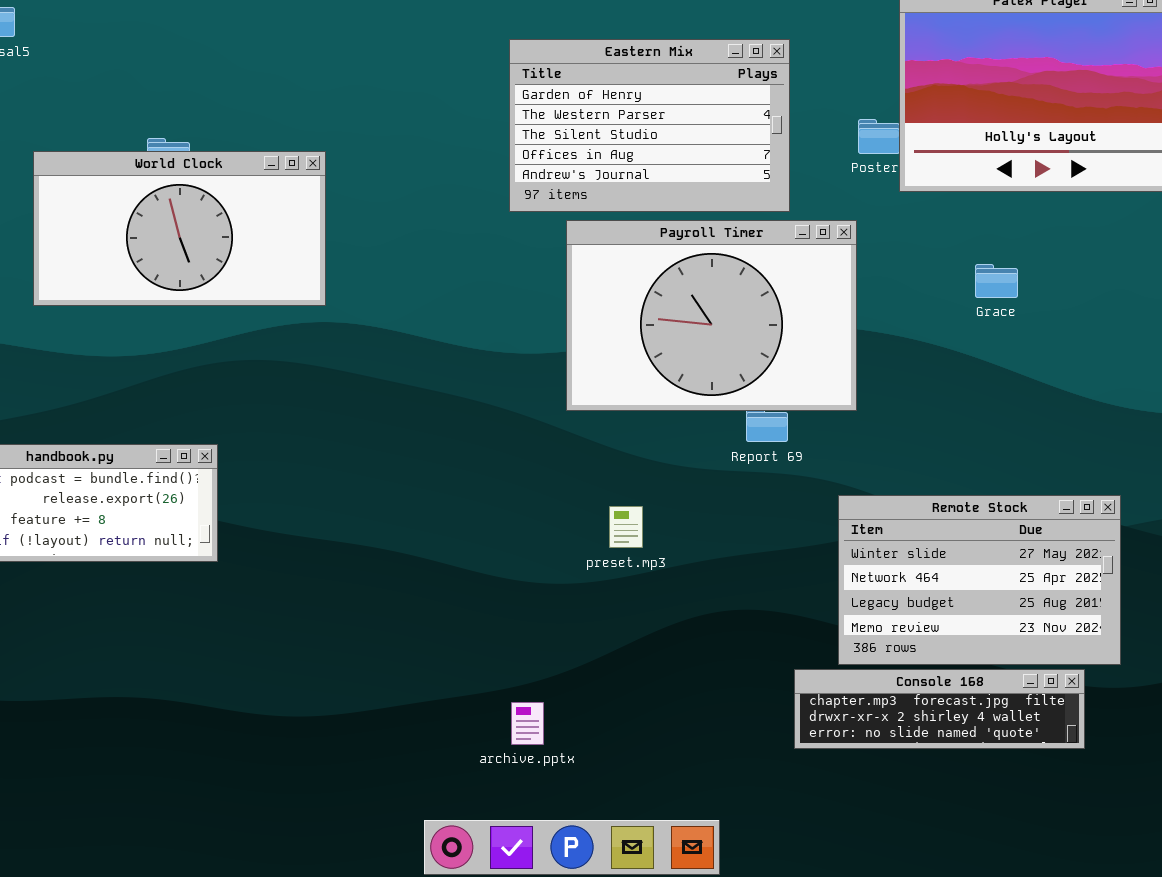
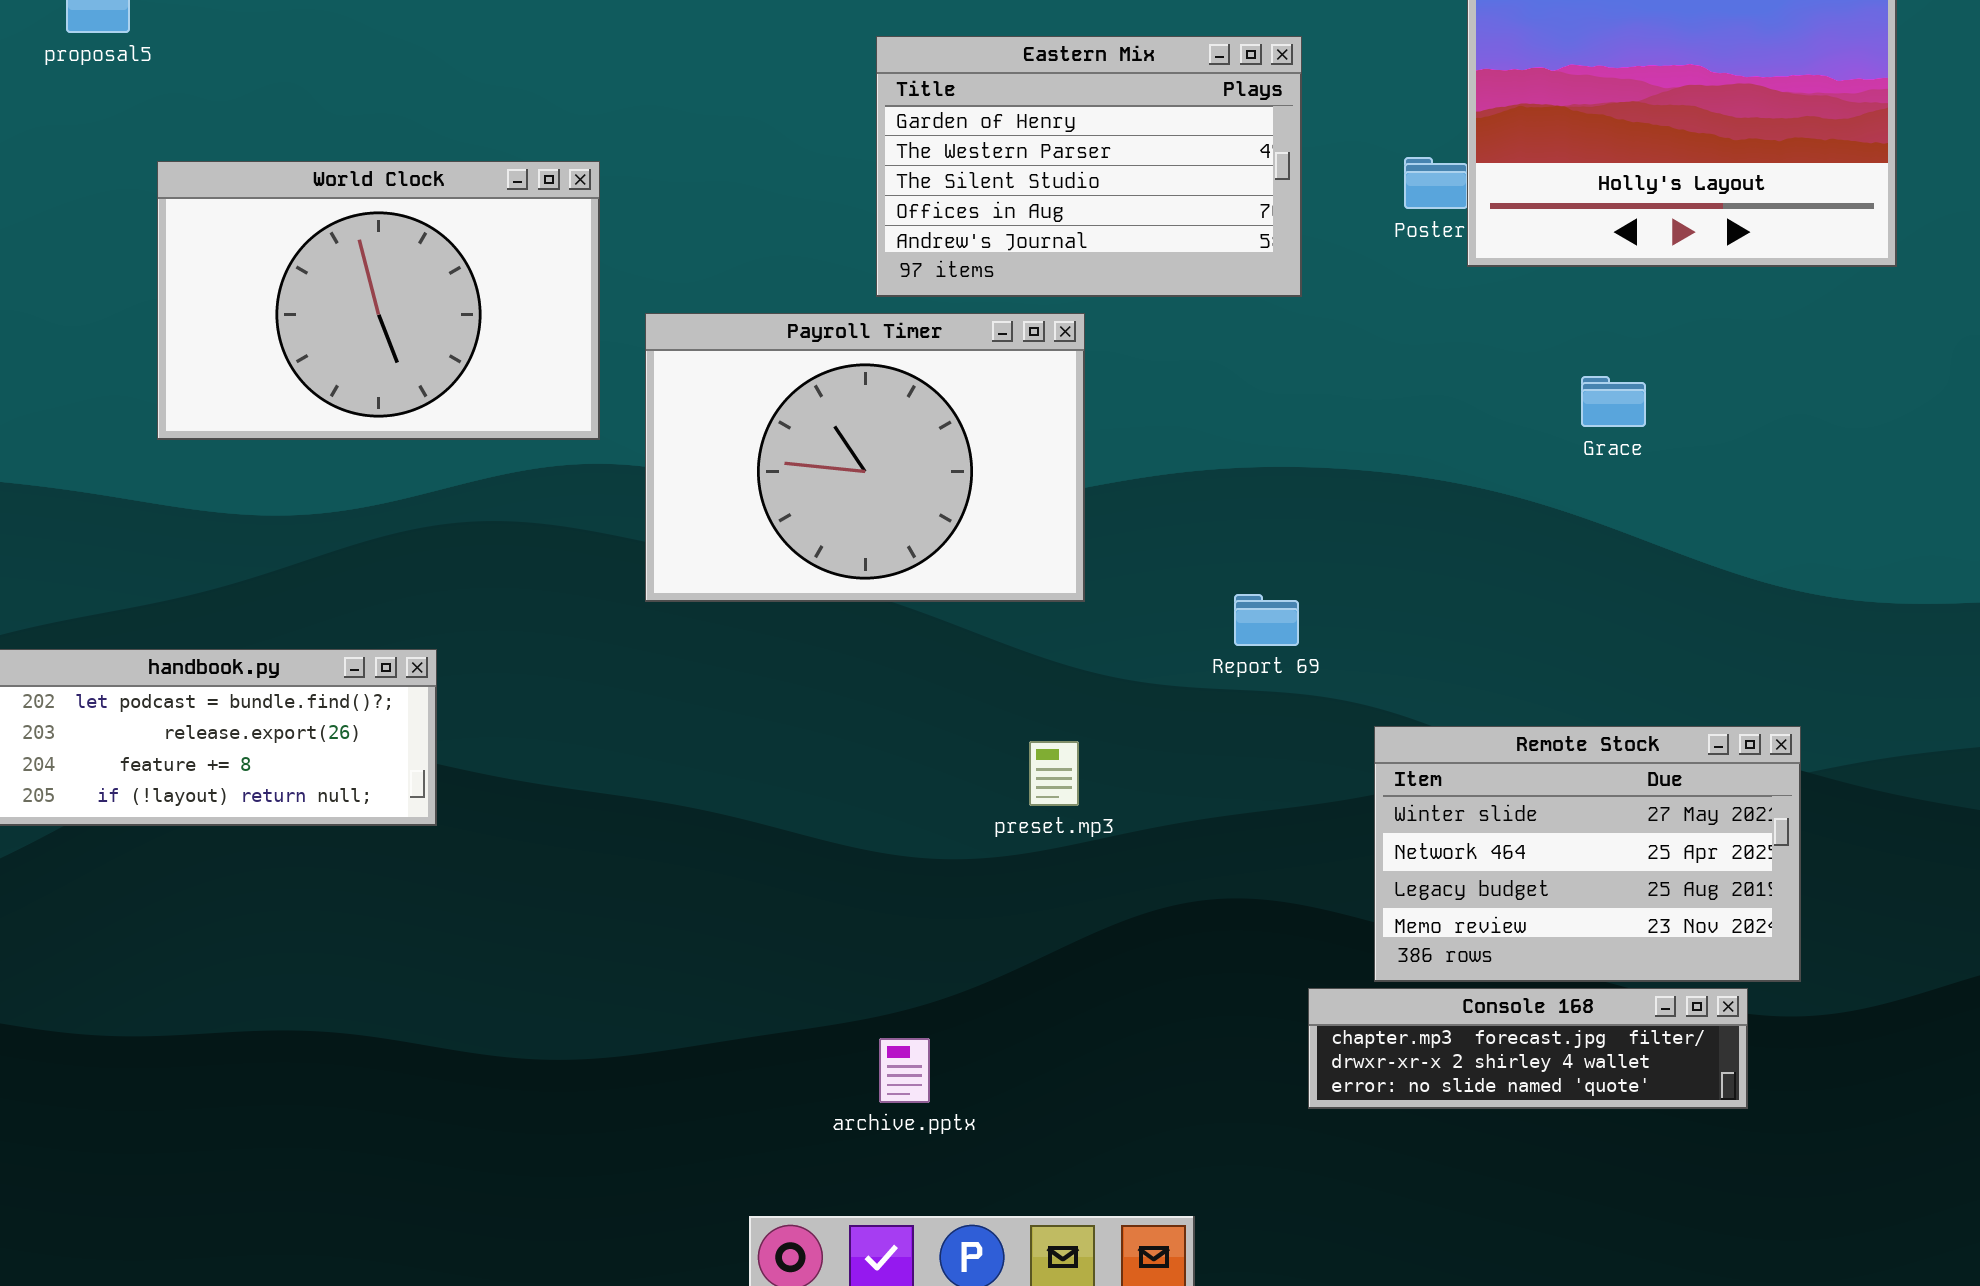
World Clock: [33,151,326,306] -> [157,161,600,440], resized
Payroll Timer: [566,220,857,411] -> [645,313,1085,602], moved

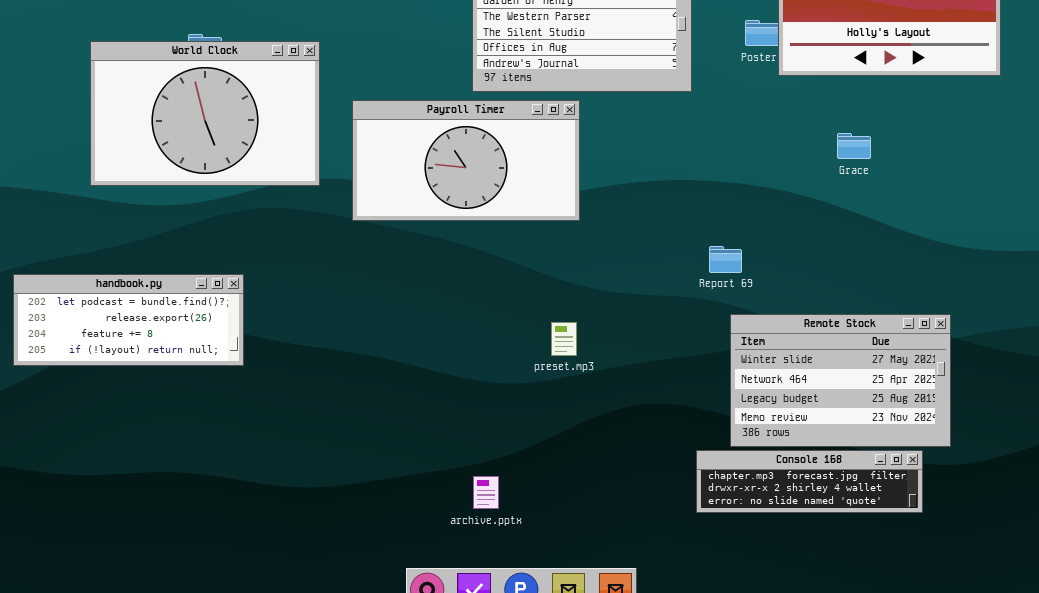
World Clock: [157,161,600,440] -> [90,41,320,186], moved
Payroll Timer: [645,313,1085,602] -> [352,100,580,221], resized
Report 69: [1234,594,1299,646] -> [709,246,742,273], moved

